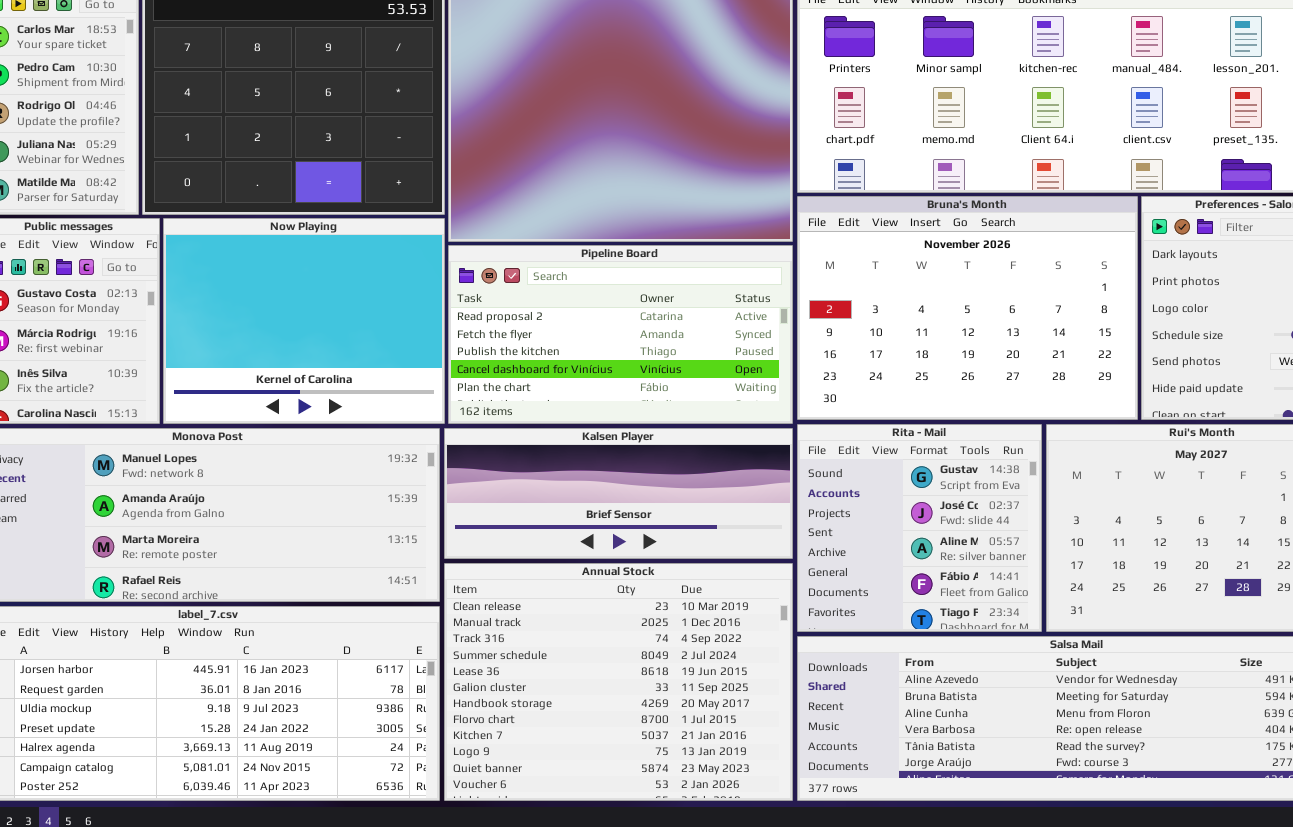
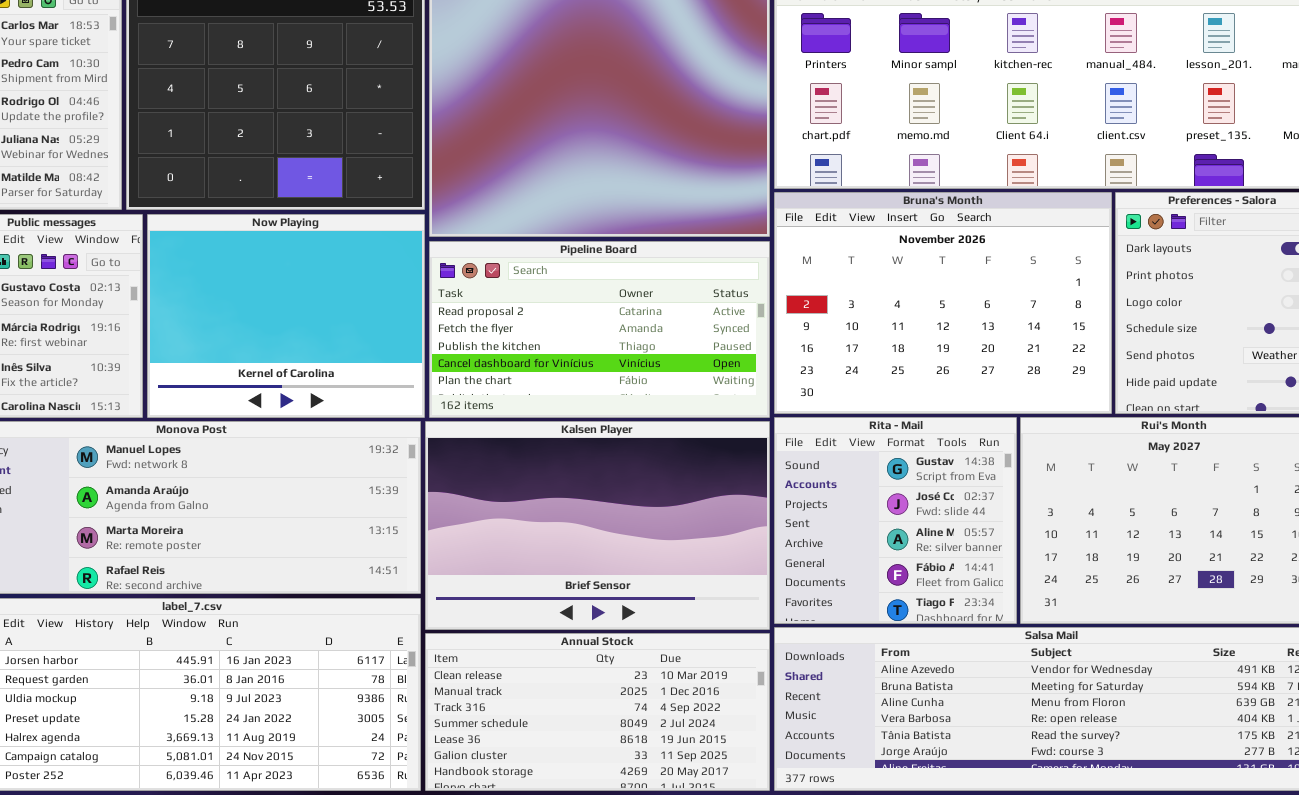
Kalsen Player: [444,428,793,559] -> [425,421,770,630], resized
Annual Stock: [444,563,793,801] -> [425,633,770,791], resized

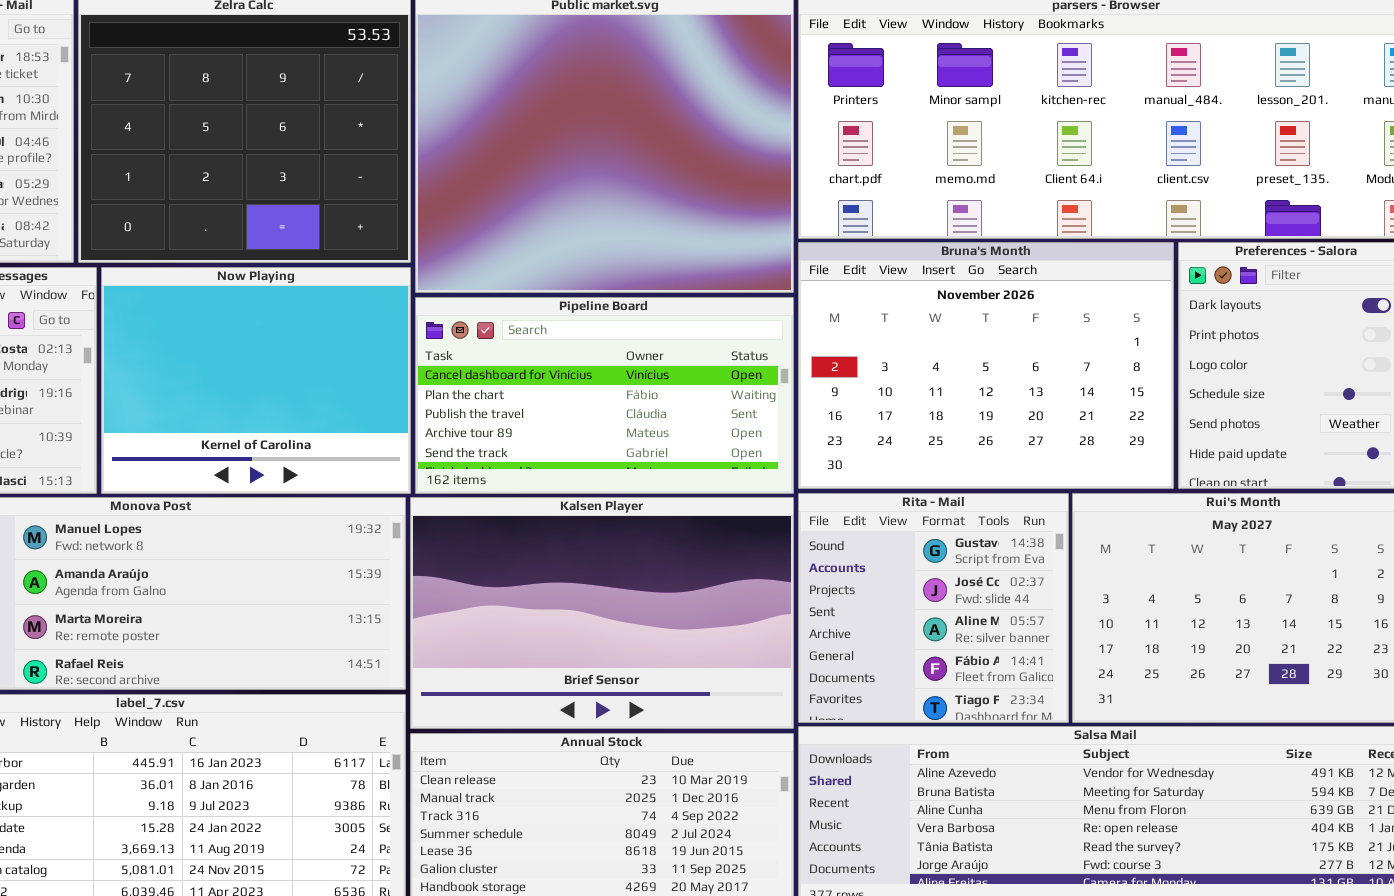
Pipeline Board: [429,241,770,418] -> [415,297,794,494], scrolled down 3 rows

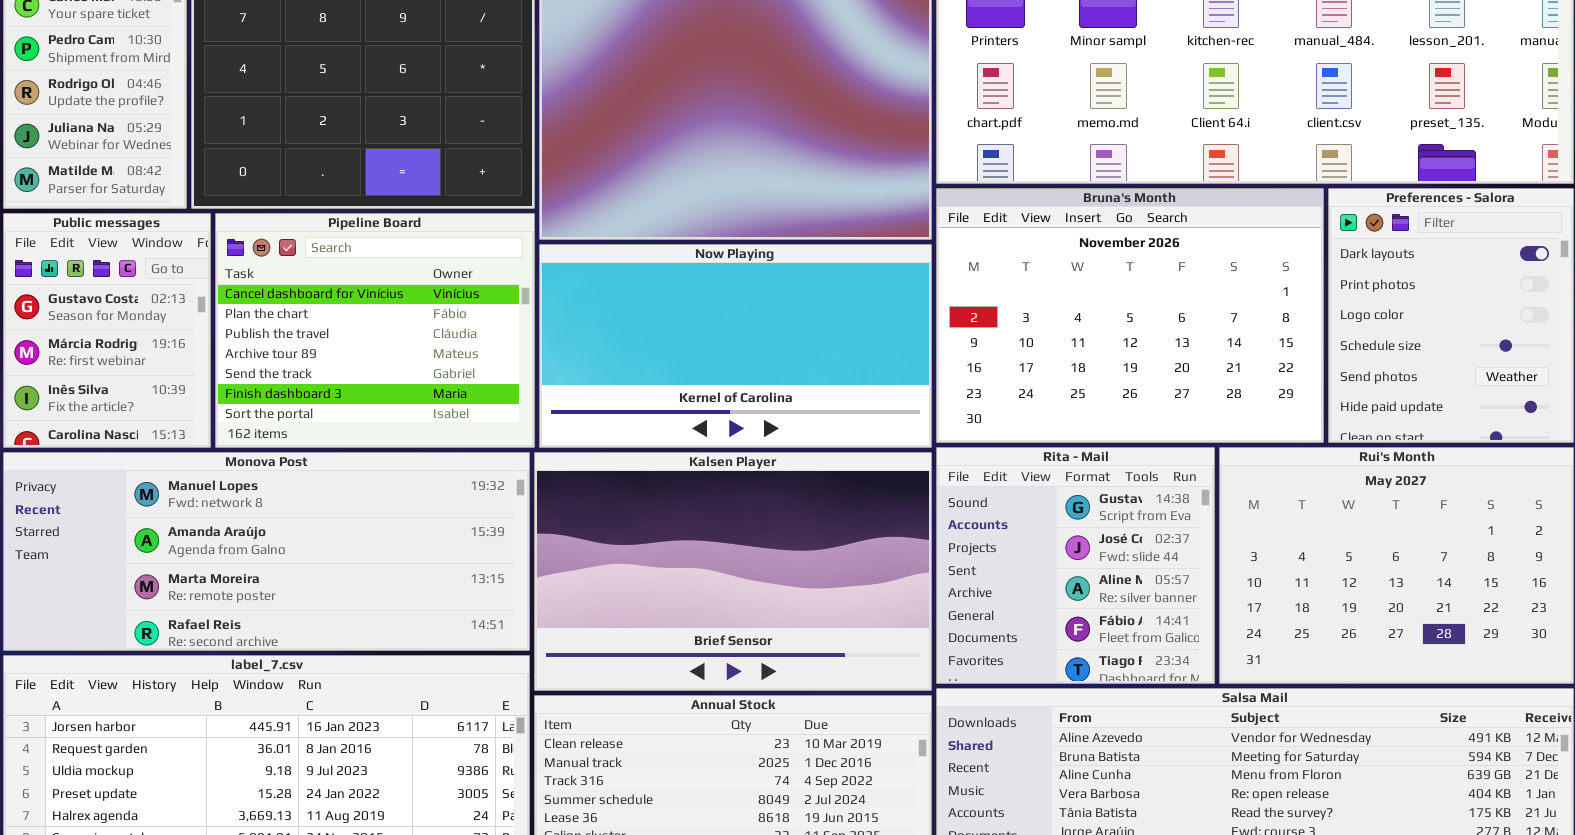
Now Playing: [101,267,411,494] -> [539,244,932,448], moved, resized
Pipeline Board: [415,297,794,494] -> [215,213,535,448], moved, resized

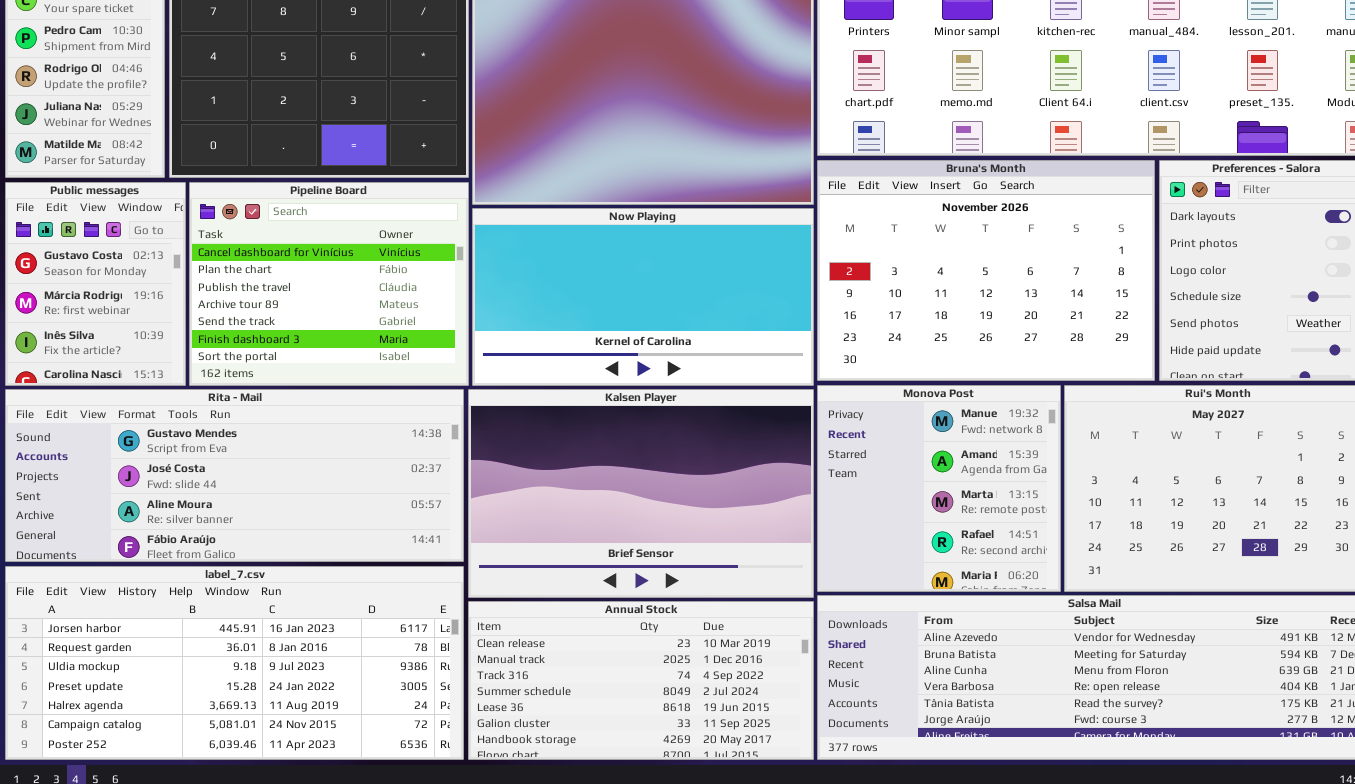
Rita - Mail: [936,447,1215,684] -> [5,389,464,562], moved, resized
Monova Post: [3,452,530,651] -> [817,385,1061,592], moved, resized

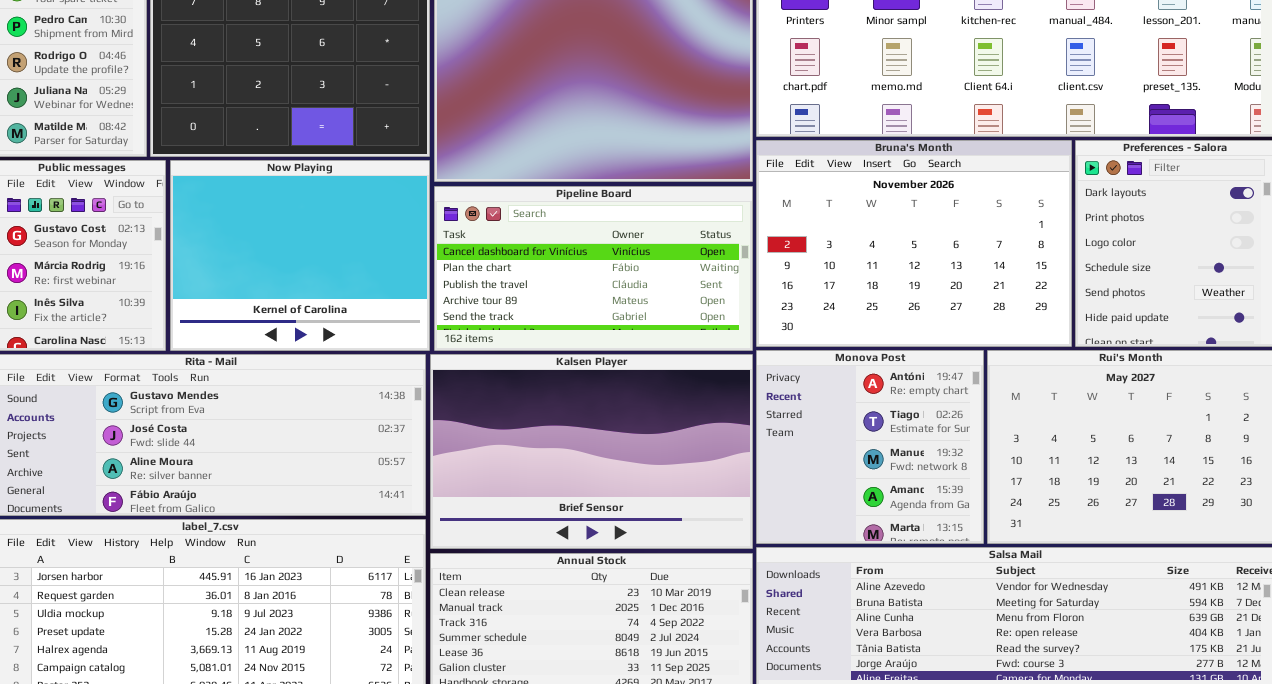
Pipeline Board: [189,182,469,386] -> [434,186,753,351], moved, resized
Now Playing: [472,208,814,386] -> [170,160,430,351], moved, resized
Monova Post: [817,385,1061,592] -> [756,350,984,544], scrolled up 2 rows

